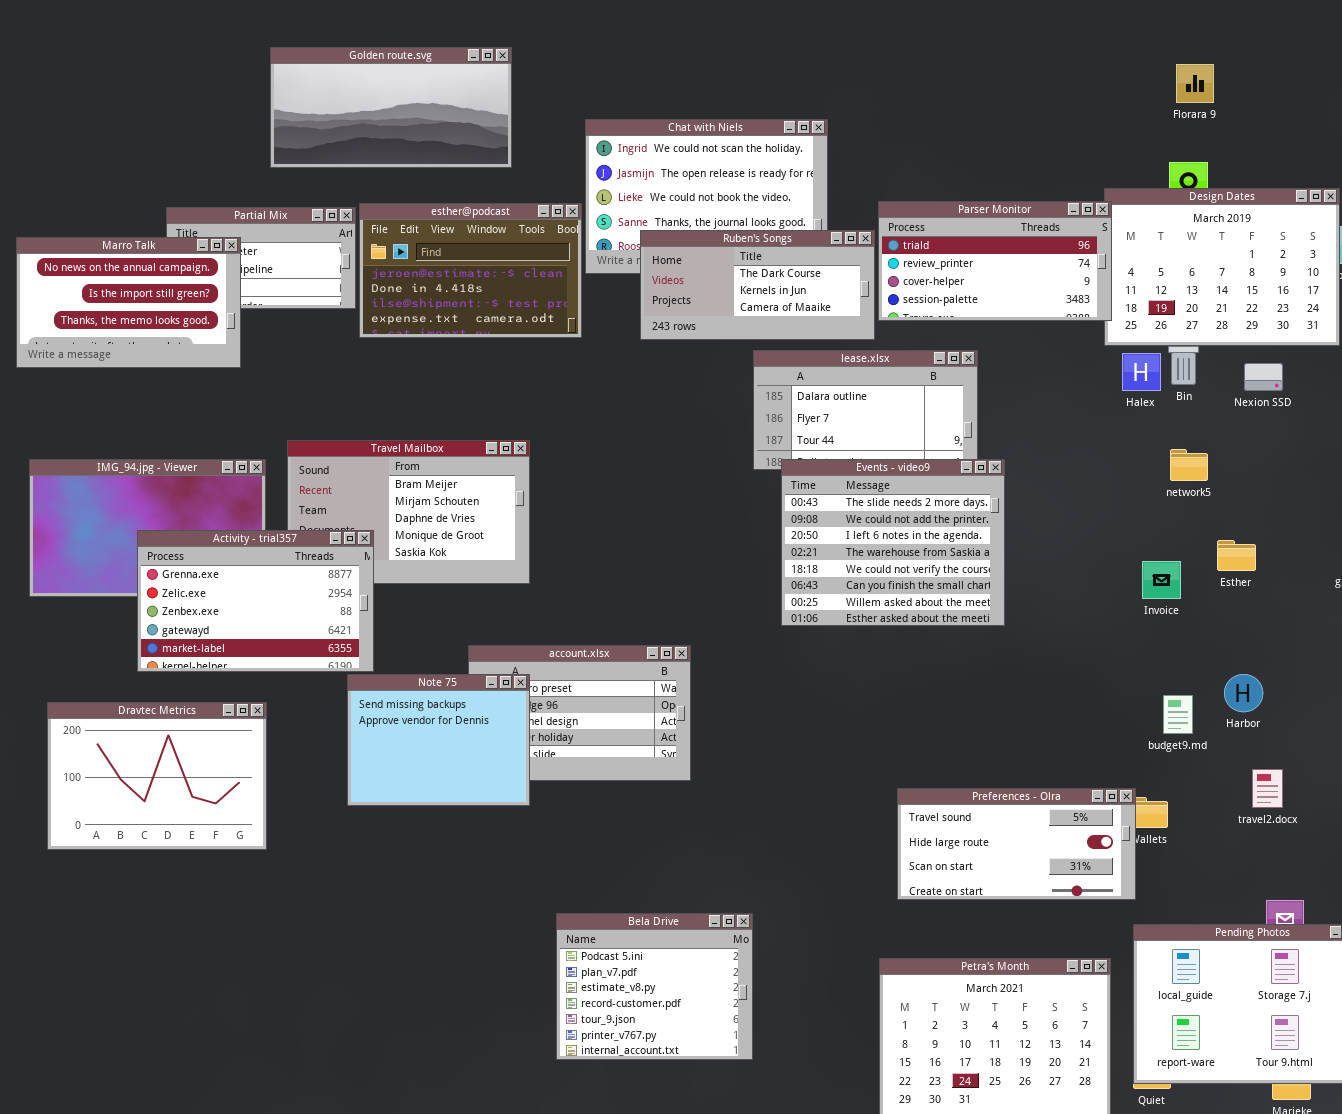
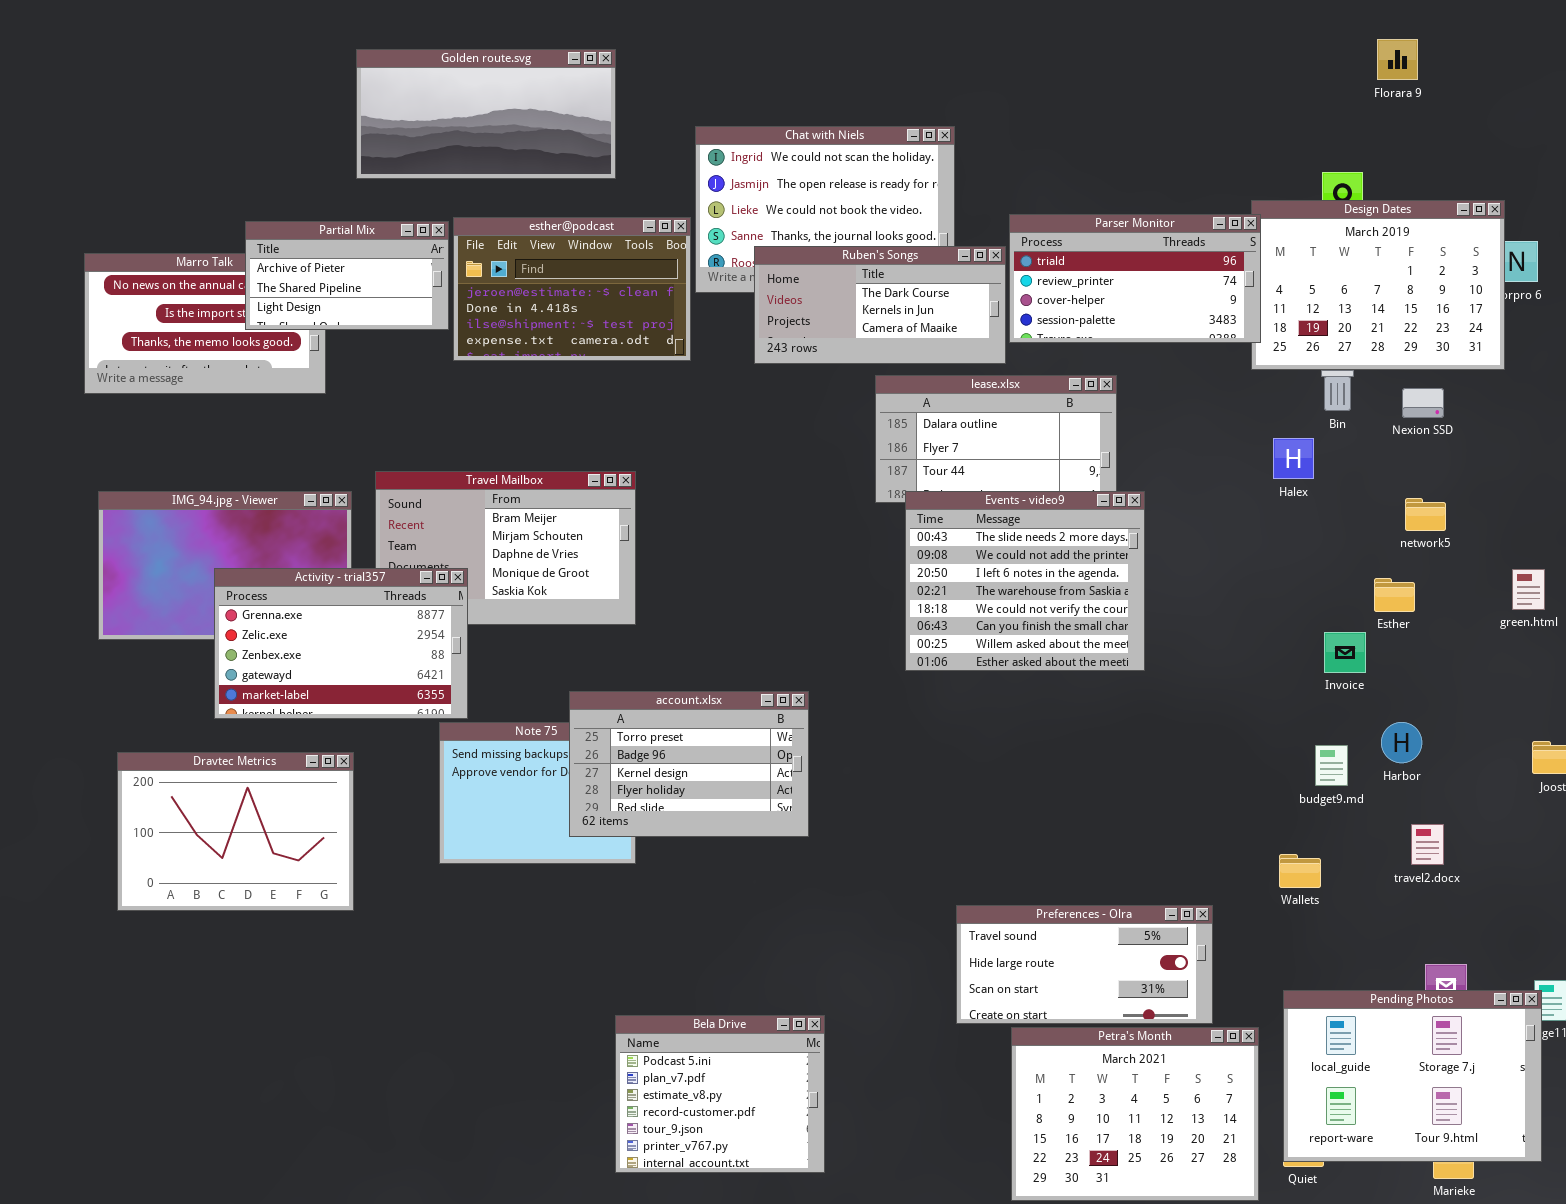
Florara 9: [1176,64,1214,103] -> [1377,39,1418,80], moved
Partial Mix: [166,207,356,309] -> [245,221,449,330], raised
Halex: [1122,353,1161,391] -> [1273,438,1314,479], moved
network5: [1170,449,1208,481] -> [1405,498,1446,531], moved
Invoice: [1142,561,1181,599] -> [1324,632,1366,673], moved
account.xlsx: [468,645,691,781] -> [569,691,809,837], raised
Preferences - Olra: [897,788,1136,900] -> [956,905,1213,1024], moved
Bela Drive: [556,913,753,1060] -> [615,1015,825,1173], moved

